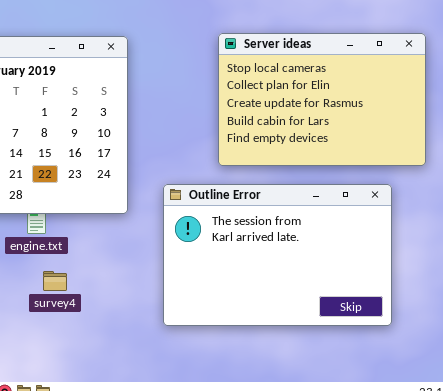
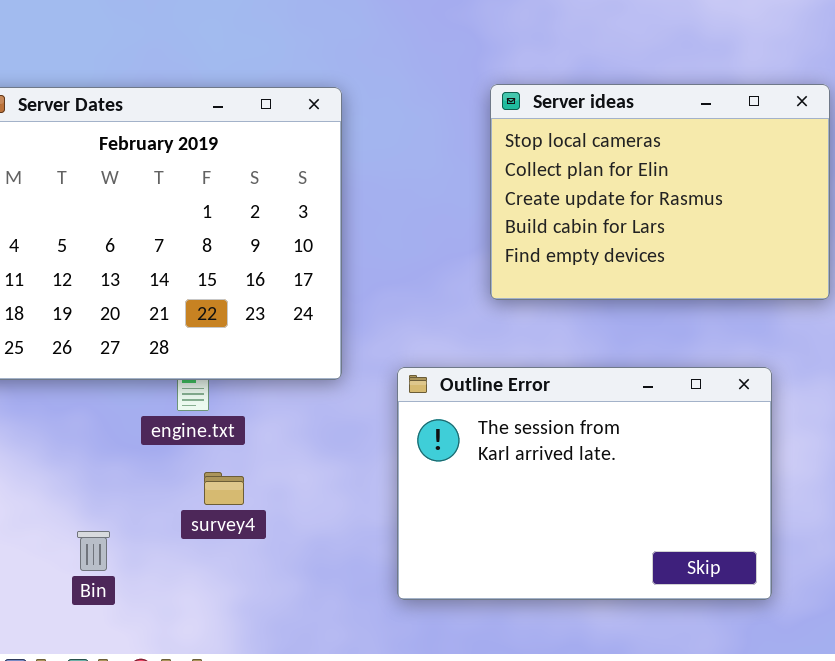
Outline Error: [163,184,392,326] -> [397,367,772,600], moved

